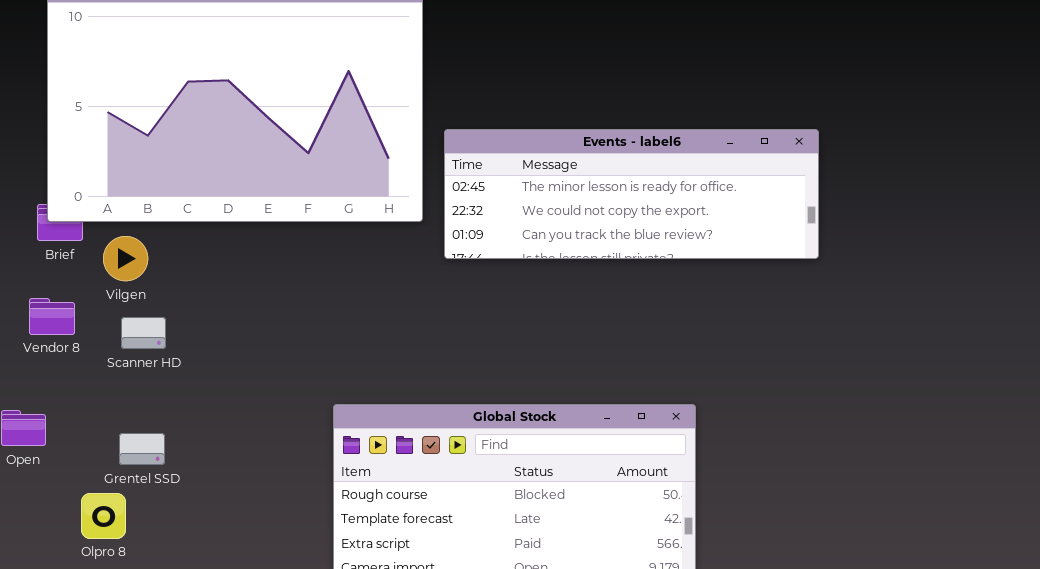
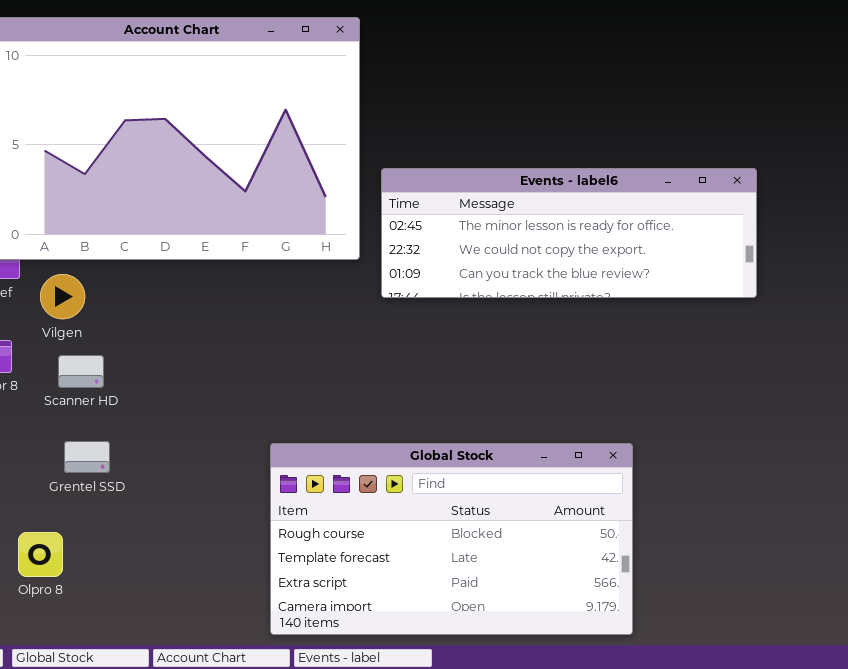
Grentel SSD: [119,433,165,465] -> [64,441,110,473], moved

